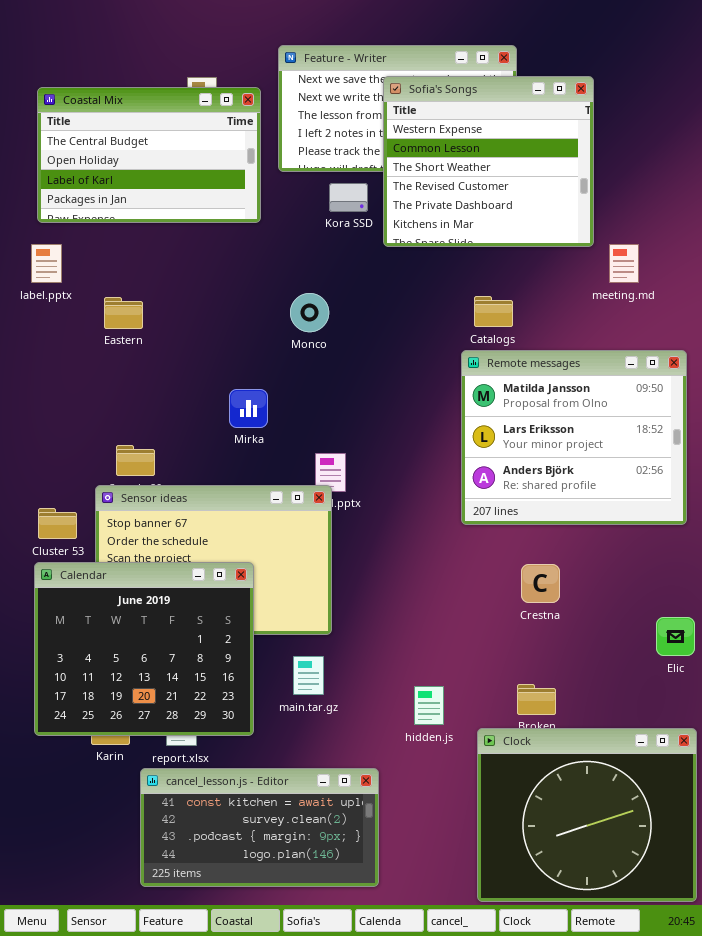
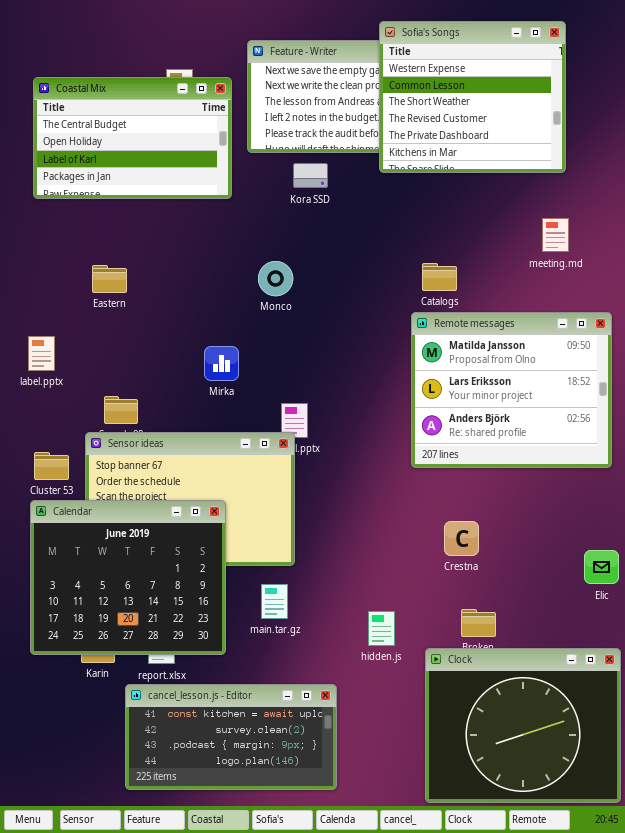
Sofia's Songs: [383,76,594,247] -> [379,21,566,173], moved
label.pptx: [31,244,62,283] -> [28,336,55,371], moved
Crestna: [521,564,560,603] -> [444,521,479,556], moved

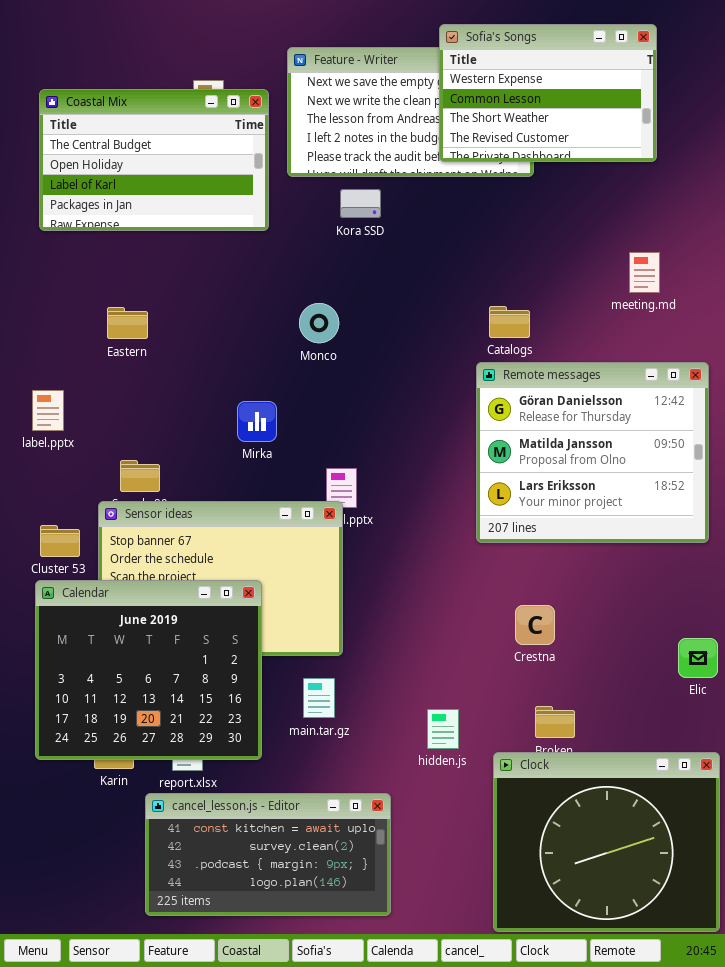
Sofia's Songs: [379,21,566,173] -> [439,24,657,162], resized
Remote messages: [411,312,612,468] -> [476,362,709,543], scrolled up 1 row

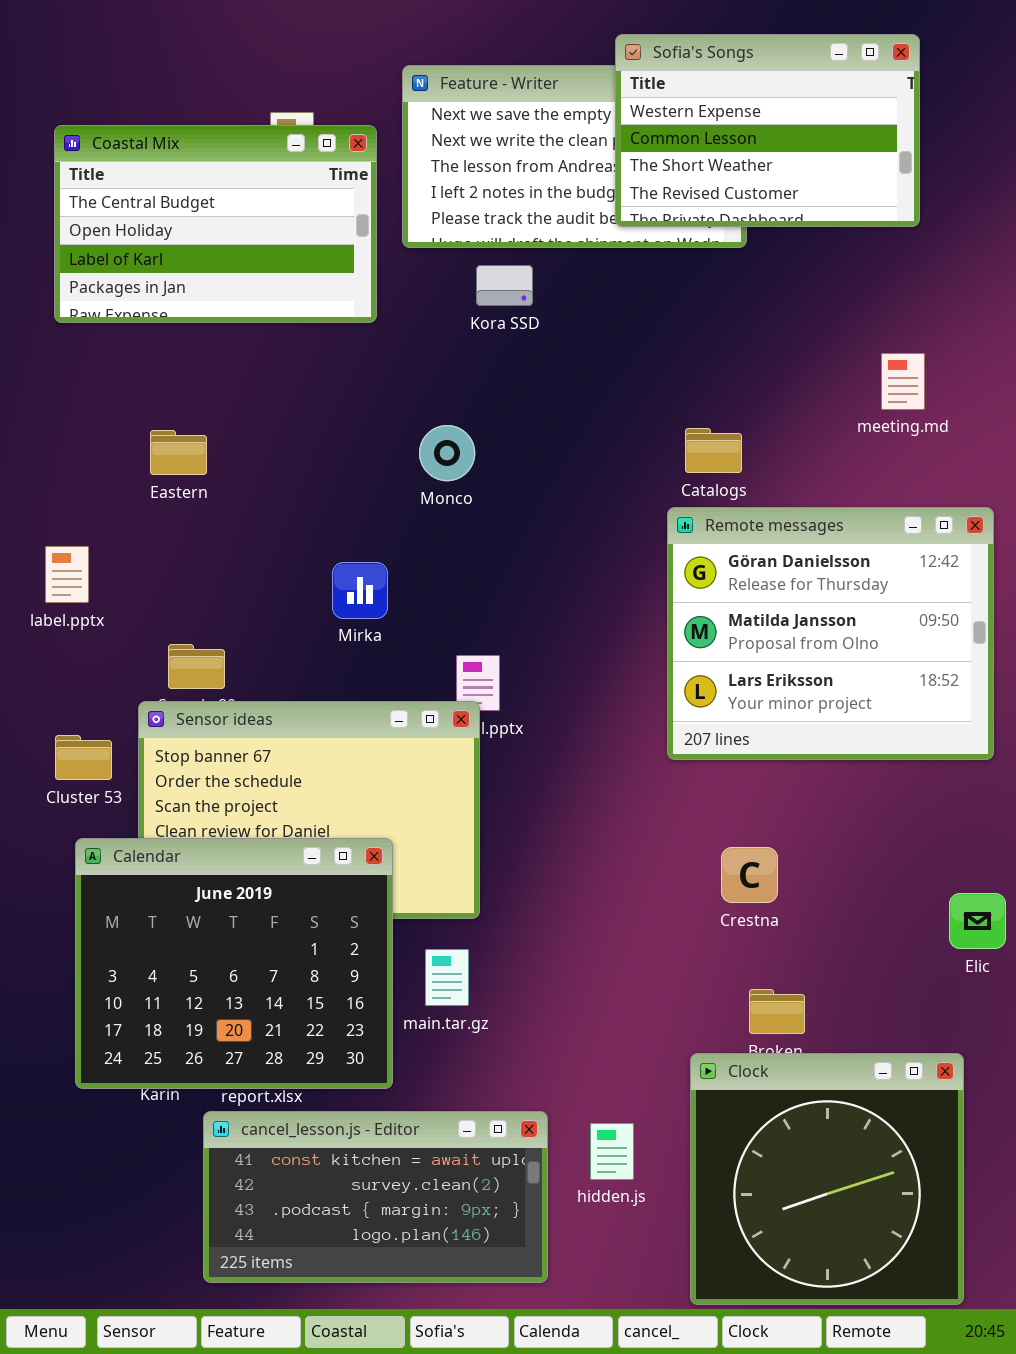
Calendar: [35,580,262,760] -> [75,838,393,1089], moved
hidden.js: [427,709,459,749] -> [590,1123,634,1180], moved
Clock: [493,752,720,932] -> [690,1053,964,1305], resized

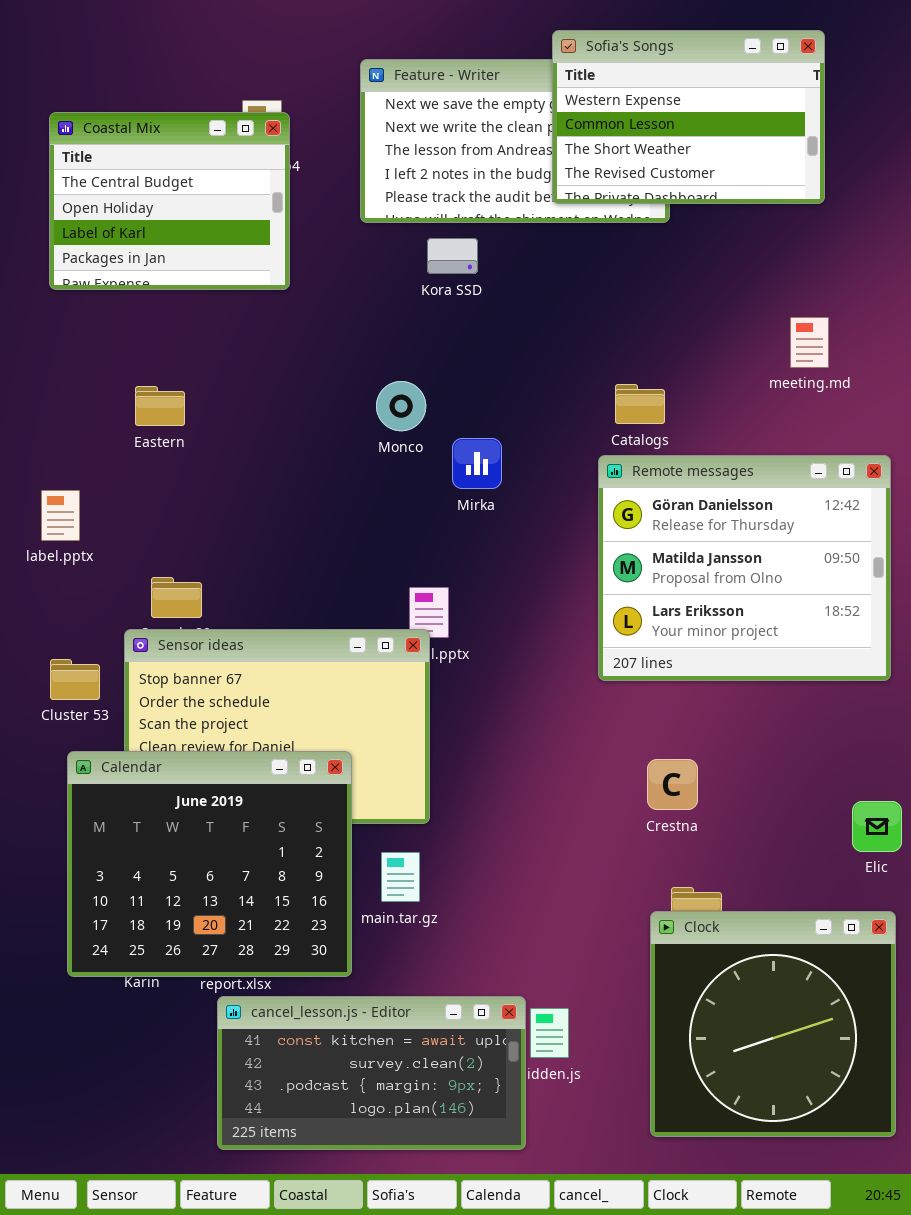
Coastal Mix: [54,125,377,323] -> [49,112,290,290], resized
Mirka: [332,562,388,619] -> [452,438,502,489], moved
Clock: [690,1053,964,1305] -> [650,911,896,1137], moved
cancel_lesson.js - Editor: [203,1111,548,1283] -> [217,996,526,1150], moved

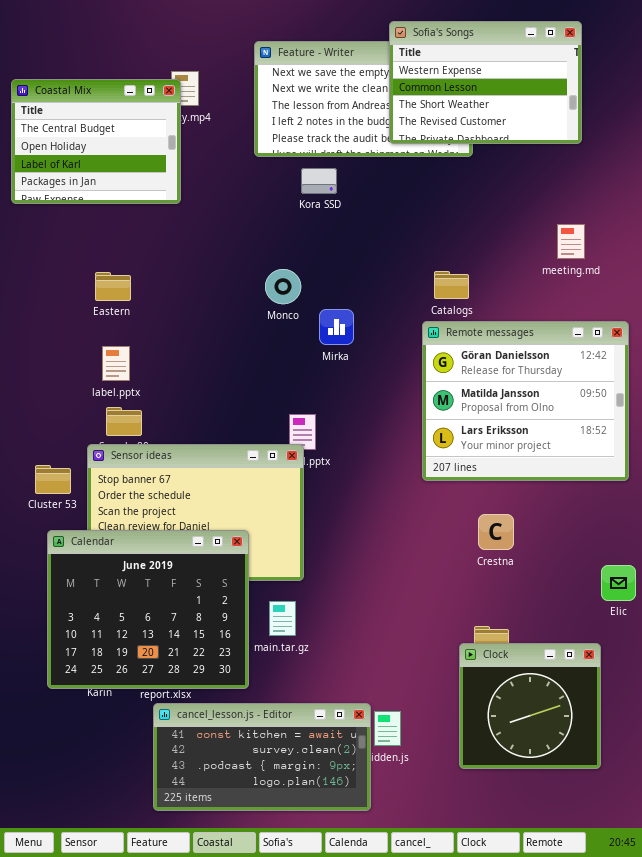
Coastal Mix: [49,112,290,290] -> [11,79,181,204], moved
label.pptx: [41,490,80,541] -> [102,346,130,381], moved
Crestna: [647,759,698,810] -> [478,514,514,550], moved
Clock: [650,911,896,1137] -> [459,643,601,769], resized

